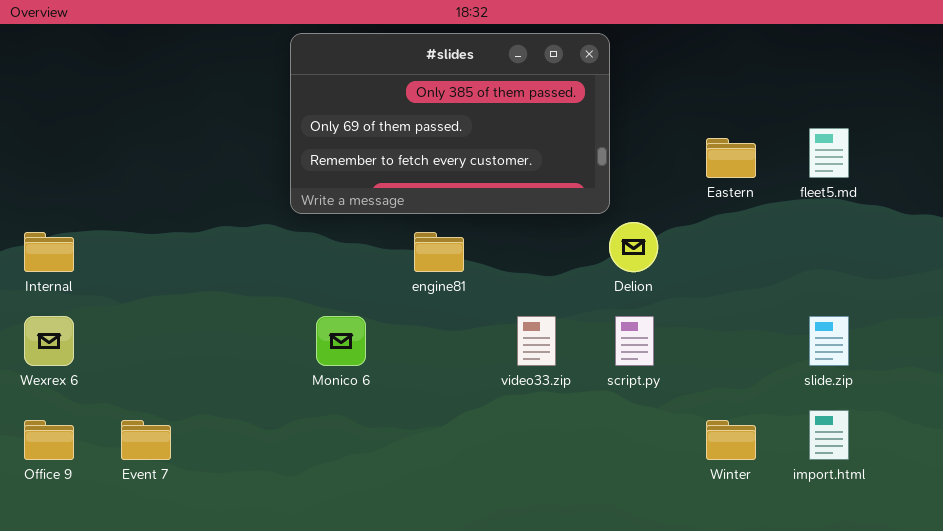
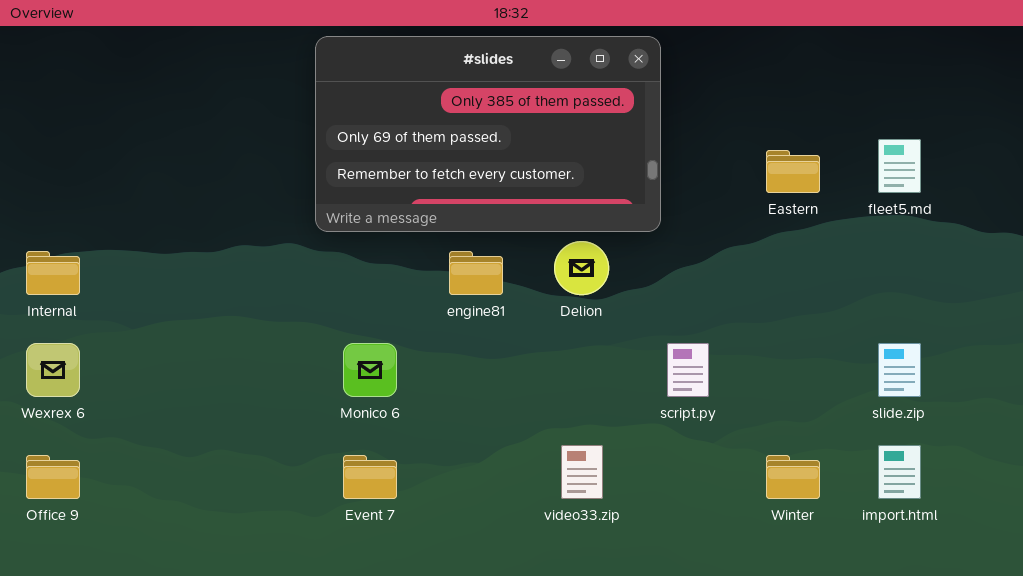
Delion: [609,222,658,272] -> [554,241,609,295], moved
video33.zip: [517,316,556,366] -> [561,445,603,499], moved
Event 7: [121,420,171,460] -> [343,455,397,499], moved

